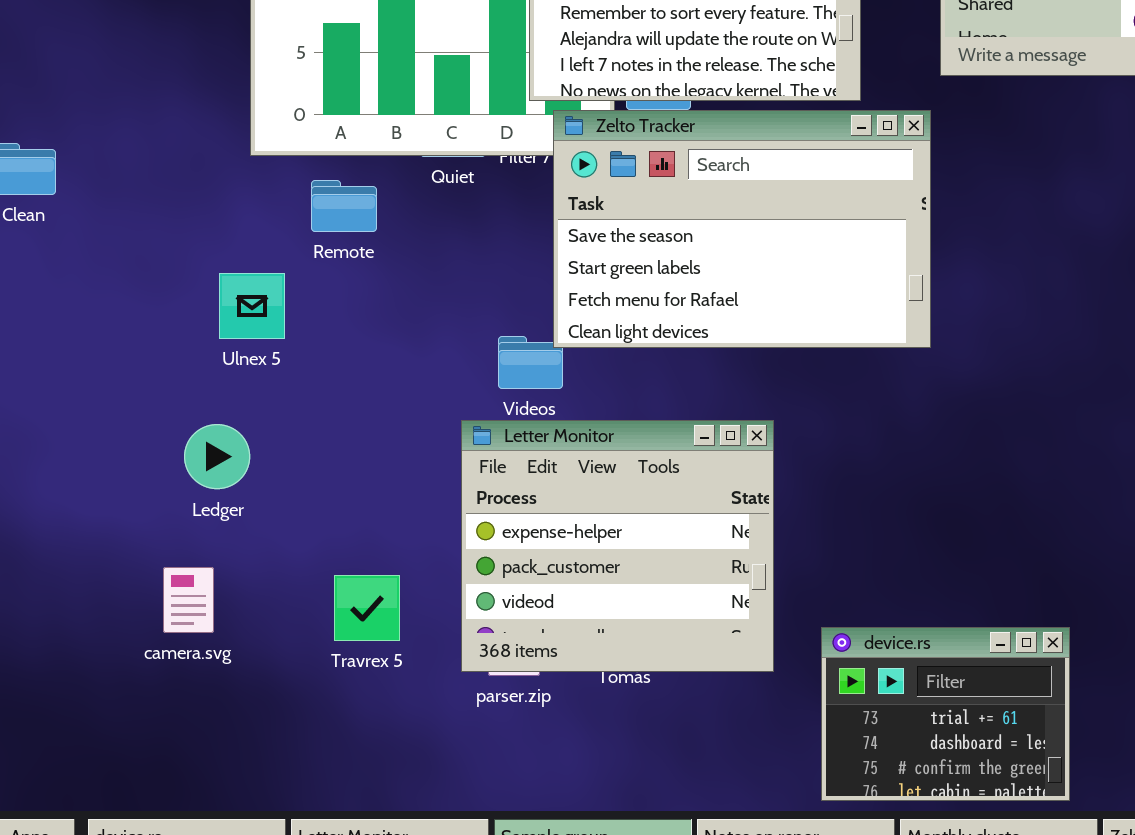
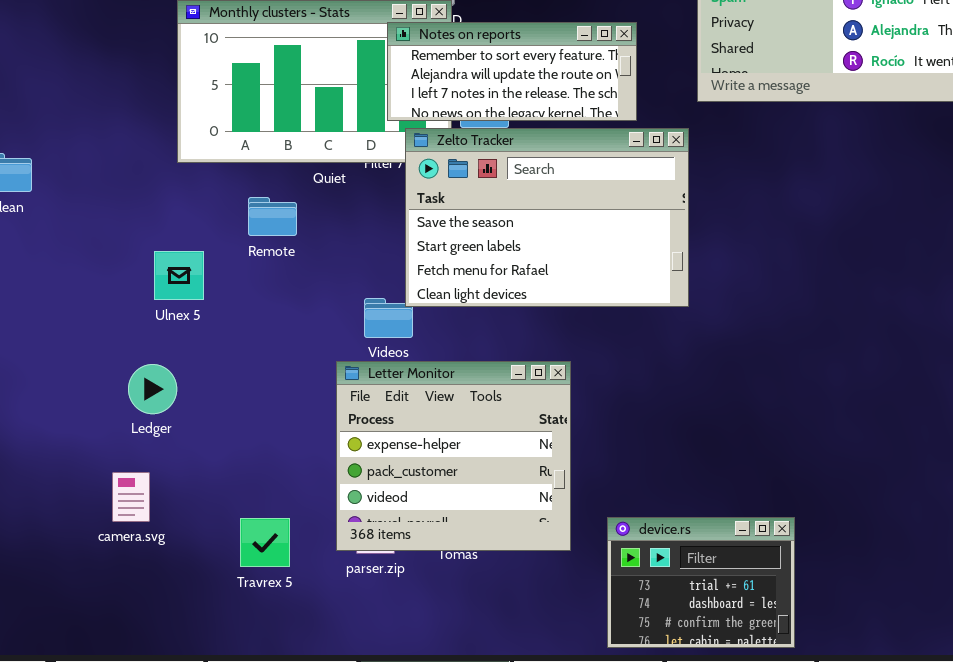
Remote: [311,180,377,232] -> [248,197,297,236], moved
Travrex 5: [334,575,400,641] -> [240,518,290,567], moved

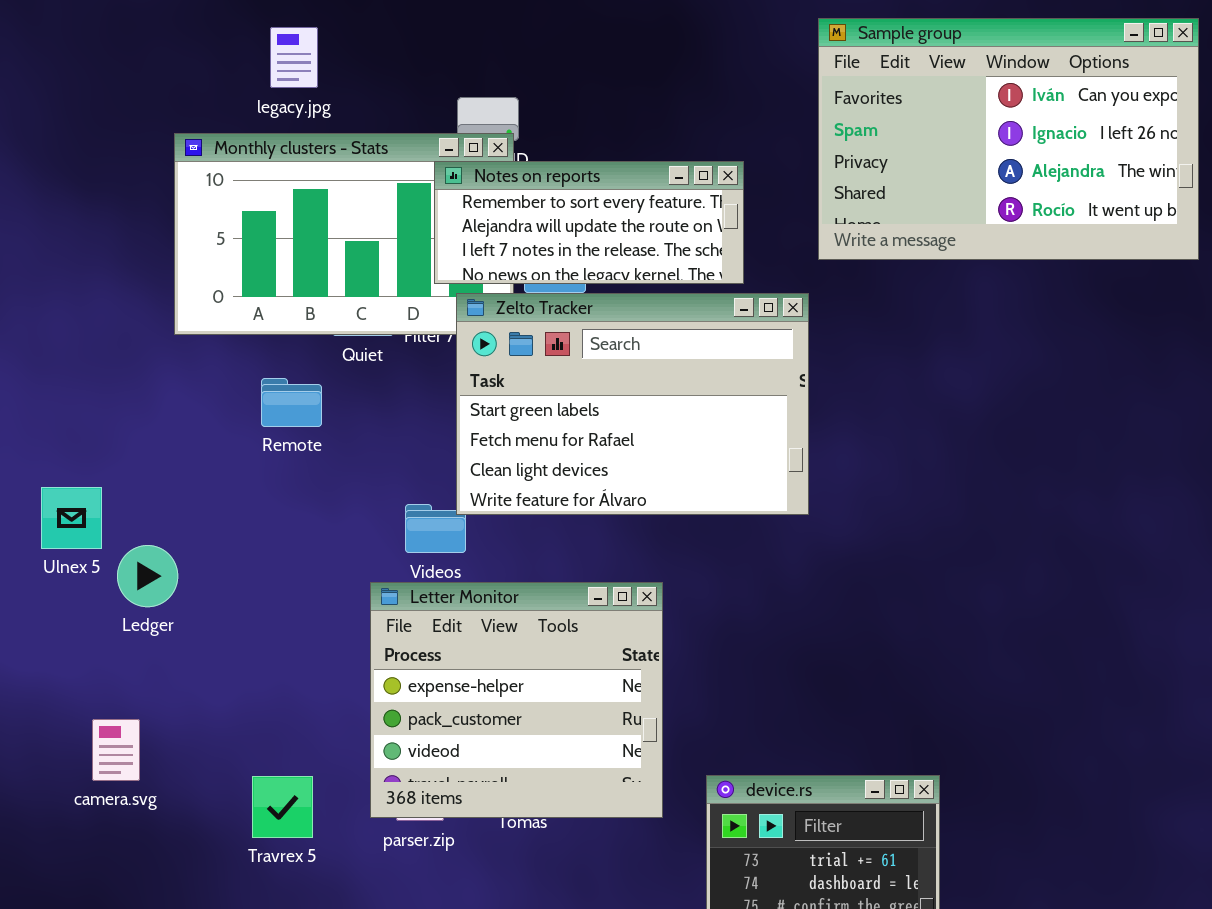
Zelto Tracker: [405,128,689,307] -> [456,293,809,515], scrolled down 1 row
Ulnex 5: [154,251,204,300] -> [41,487,102,549], moved
Ledger: [128,364,177,414] -> [117,545,178,607], moved

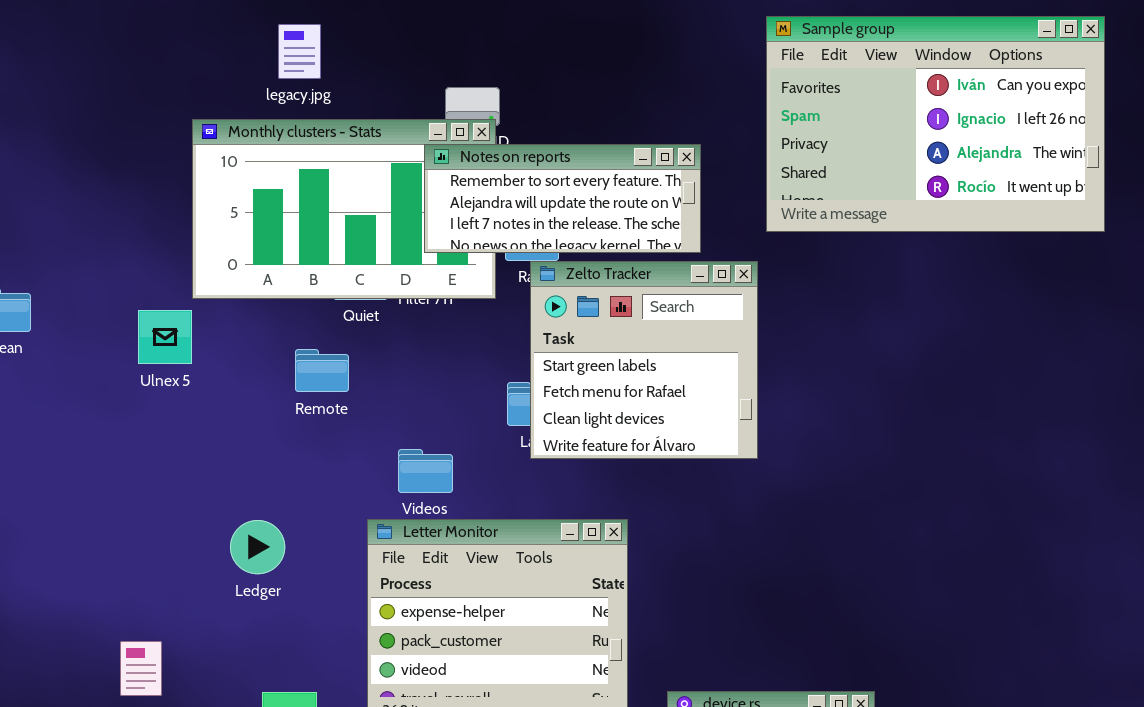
Zelto Tracker: [456,293,809,515] -> [530,261,758,459], resized
Remote: [261,378,322,427] -> [295,349,349,392], moved
Ulnex 5: [41,487,102,549] -> [138,310,192,364], moved
Ledger: [117,545,178,607] -> [230,520,285,574], moved

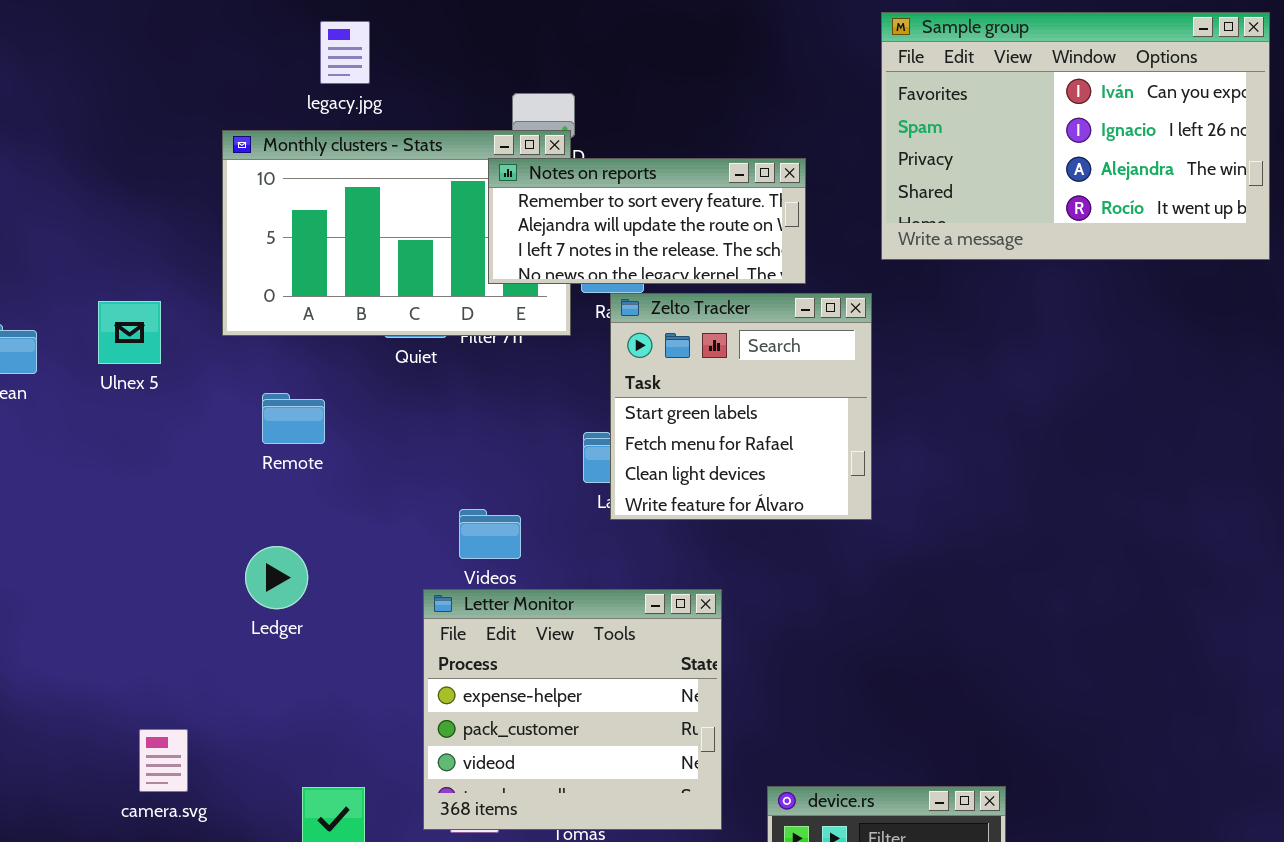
Ulnex 5: [138,310,192,364] -> [98,301,161,364], moved
Remote: [295,349,349,392] -> [262,393,325,444], moved
Ledger: [230,520,285,574] -> [245,546,308,609], moved

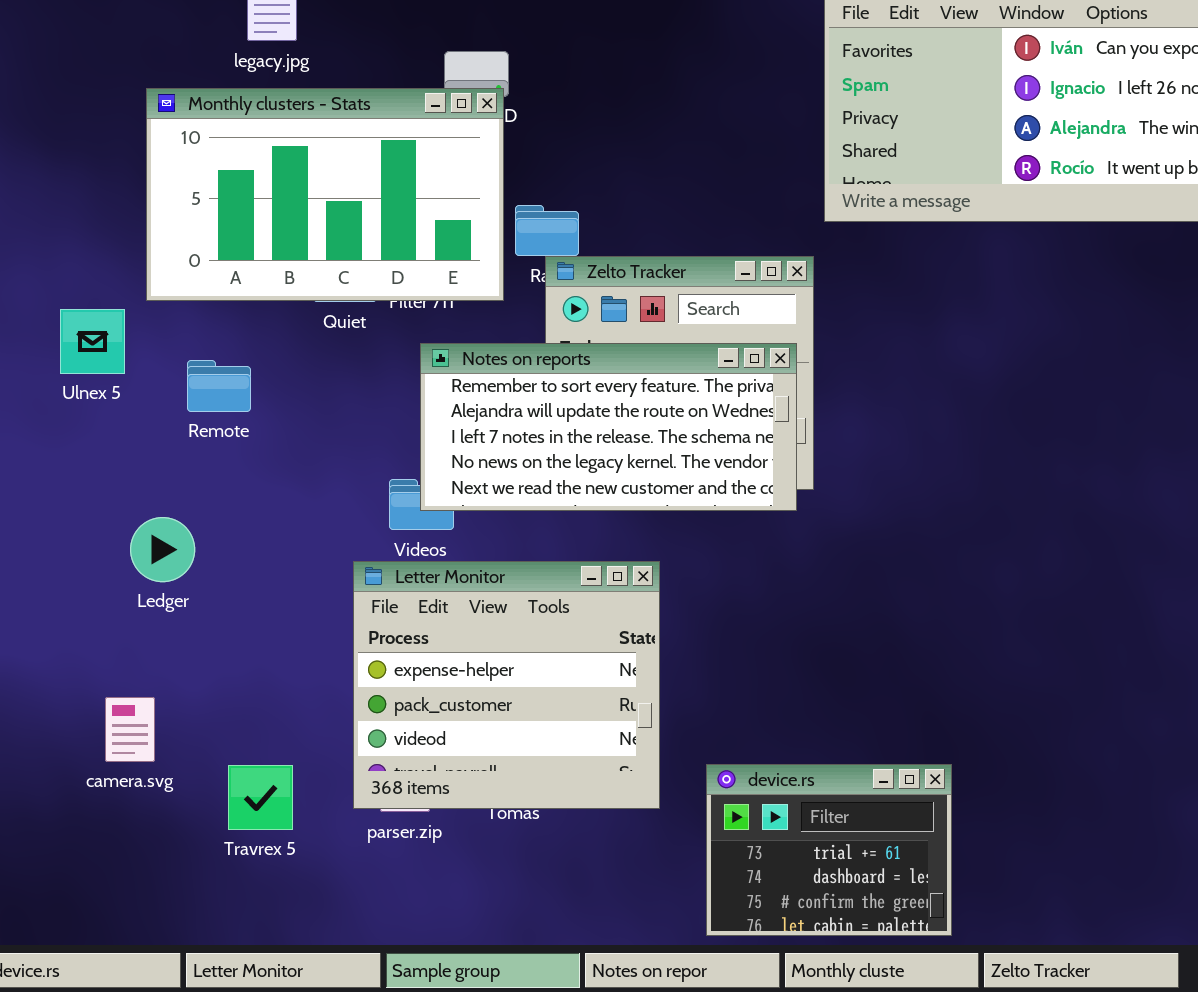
Notes on reports: [488,158,806,284] -> [420,343,797,511], moved, resized
Ulnex 5: [98,301,161,364] -> [60,309,125,374], moved
Ledger: [245,546,308,609] -> [130,517,195,582], moved
camera.svg: [139,729,188,792] -> [105,697,155,762], moved

